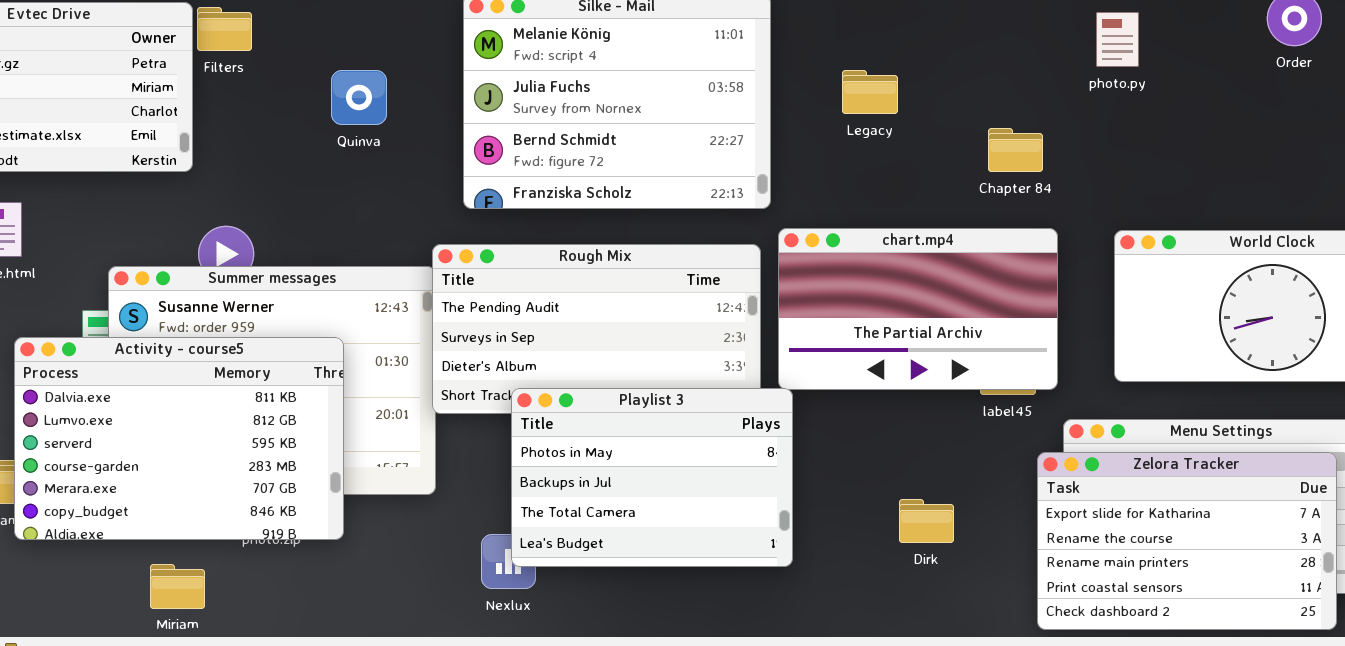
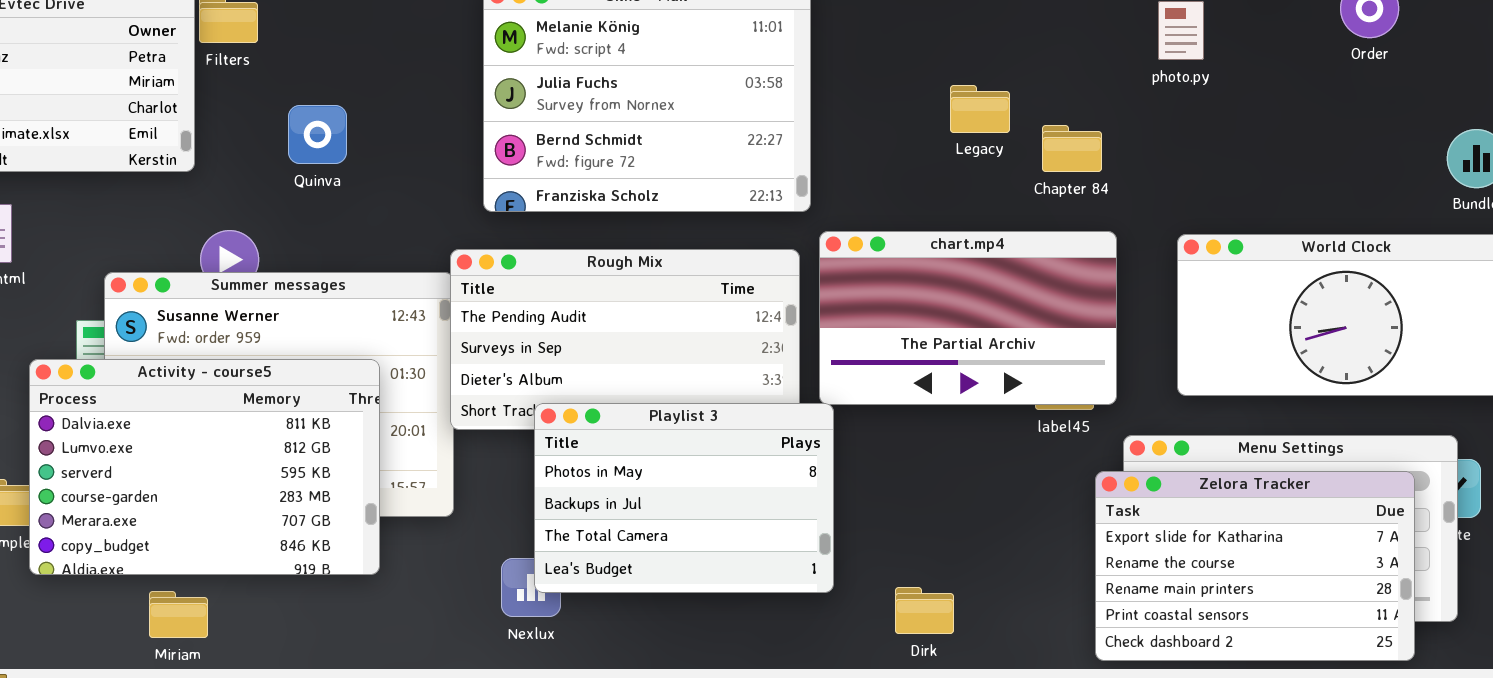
Quinva: [331,70,387,125] -> [288,105,347,164], moved
Legacy: [842,70,898,114] -> [950,85,1010,133], moved
Activity - course5: [14,337,344,540] -> [29,359,380,575], moved
Dirk: [899,499,954,543] -> [895,587,954,634], moved

